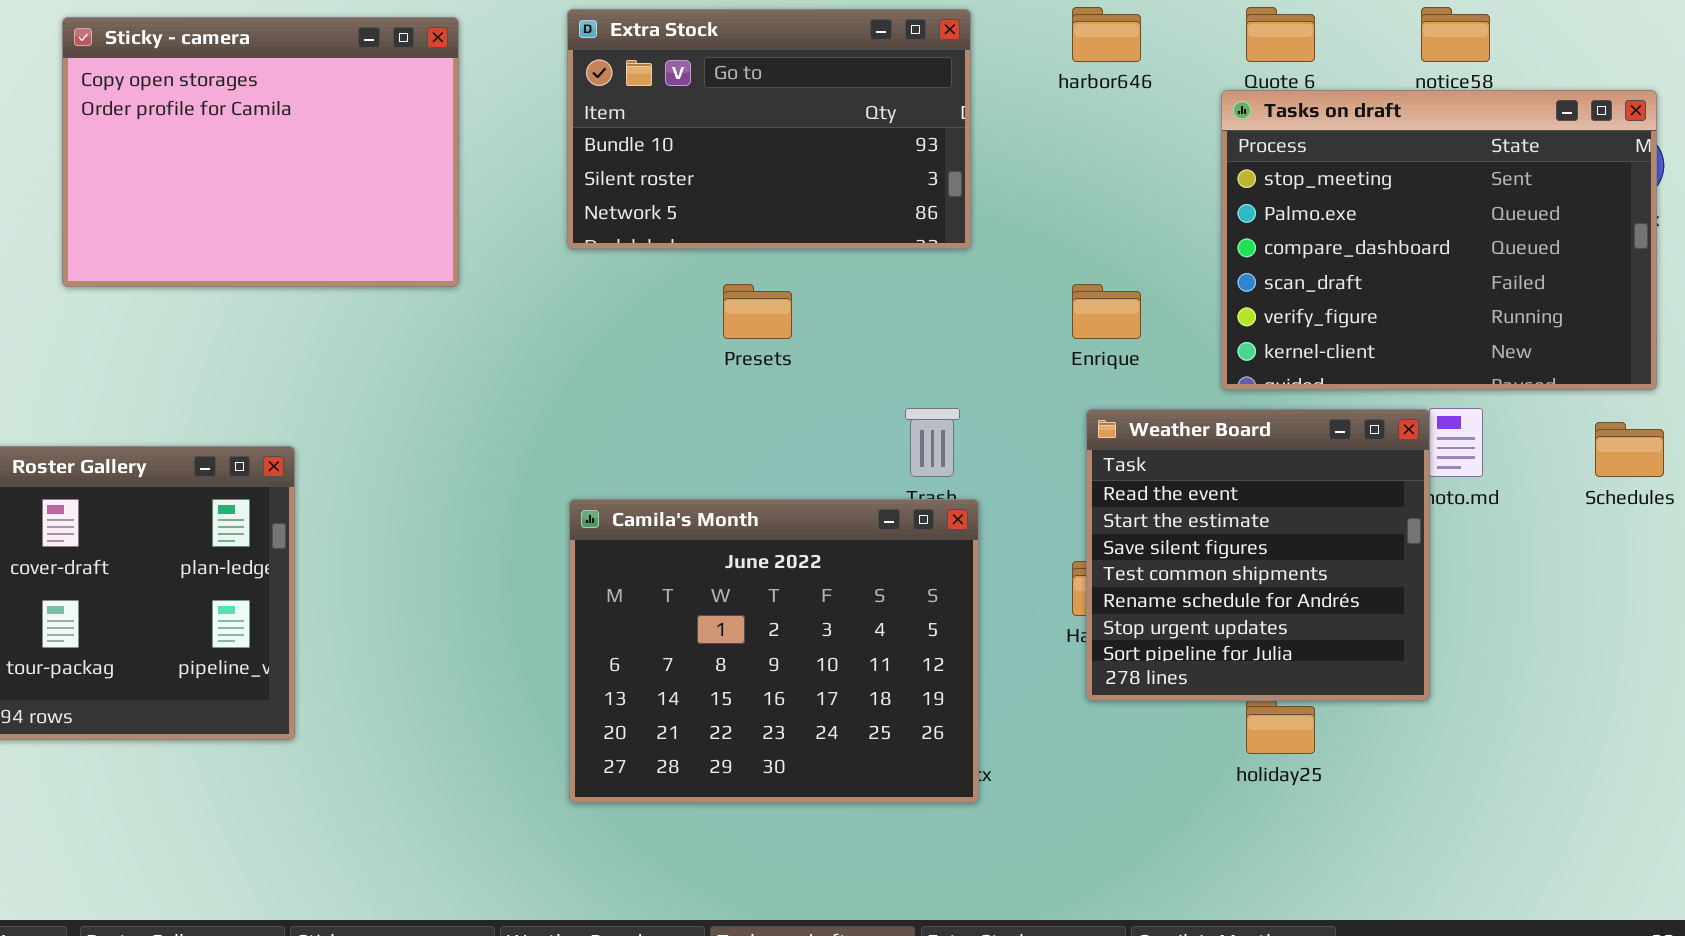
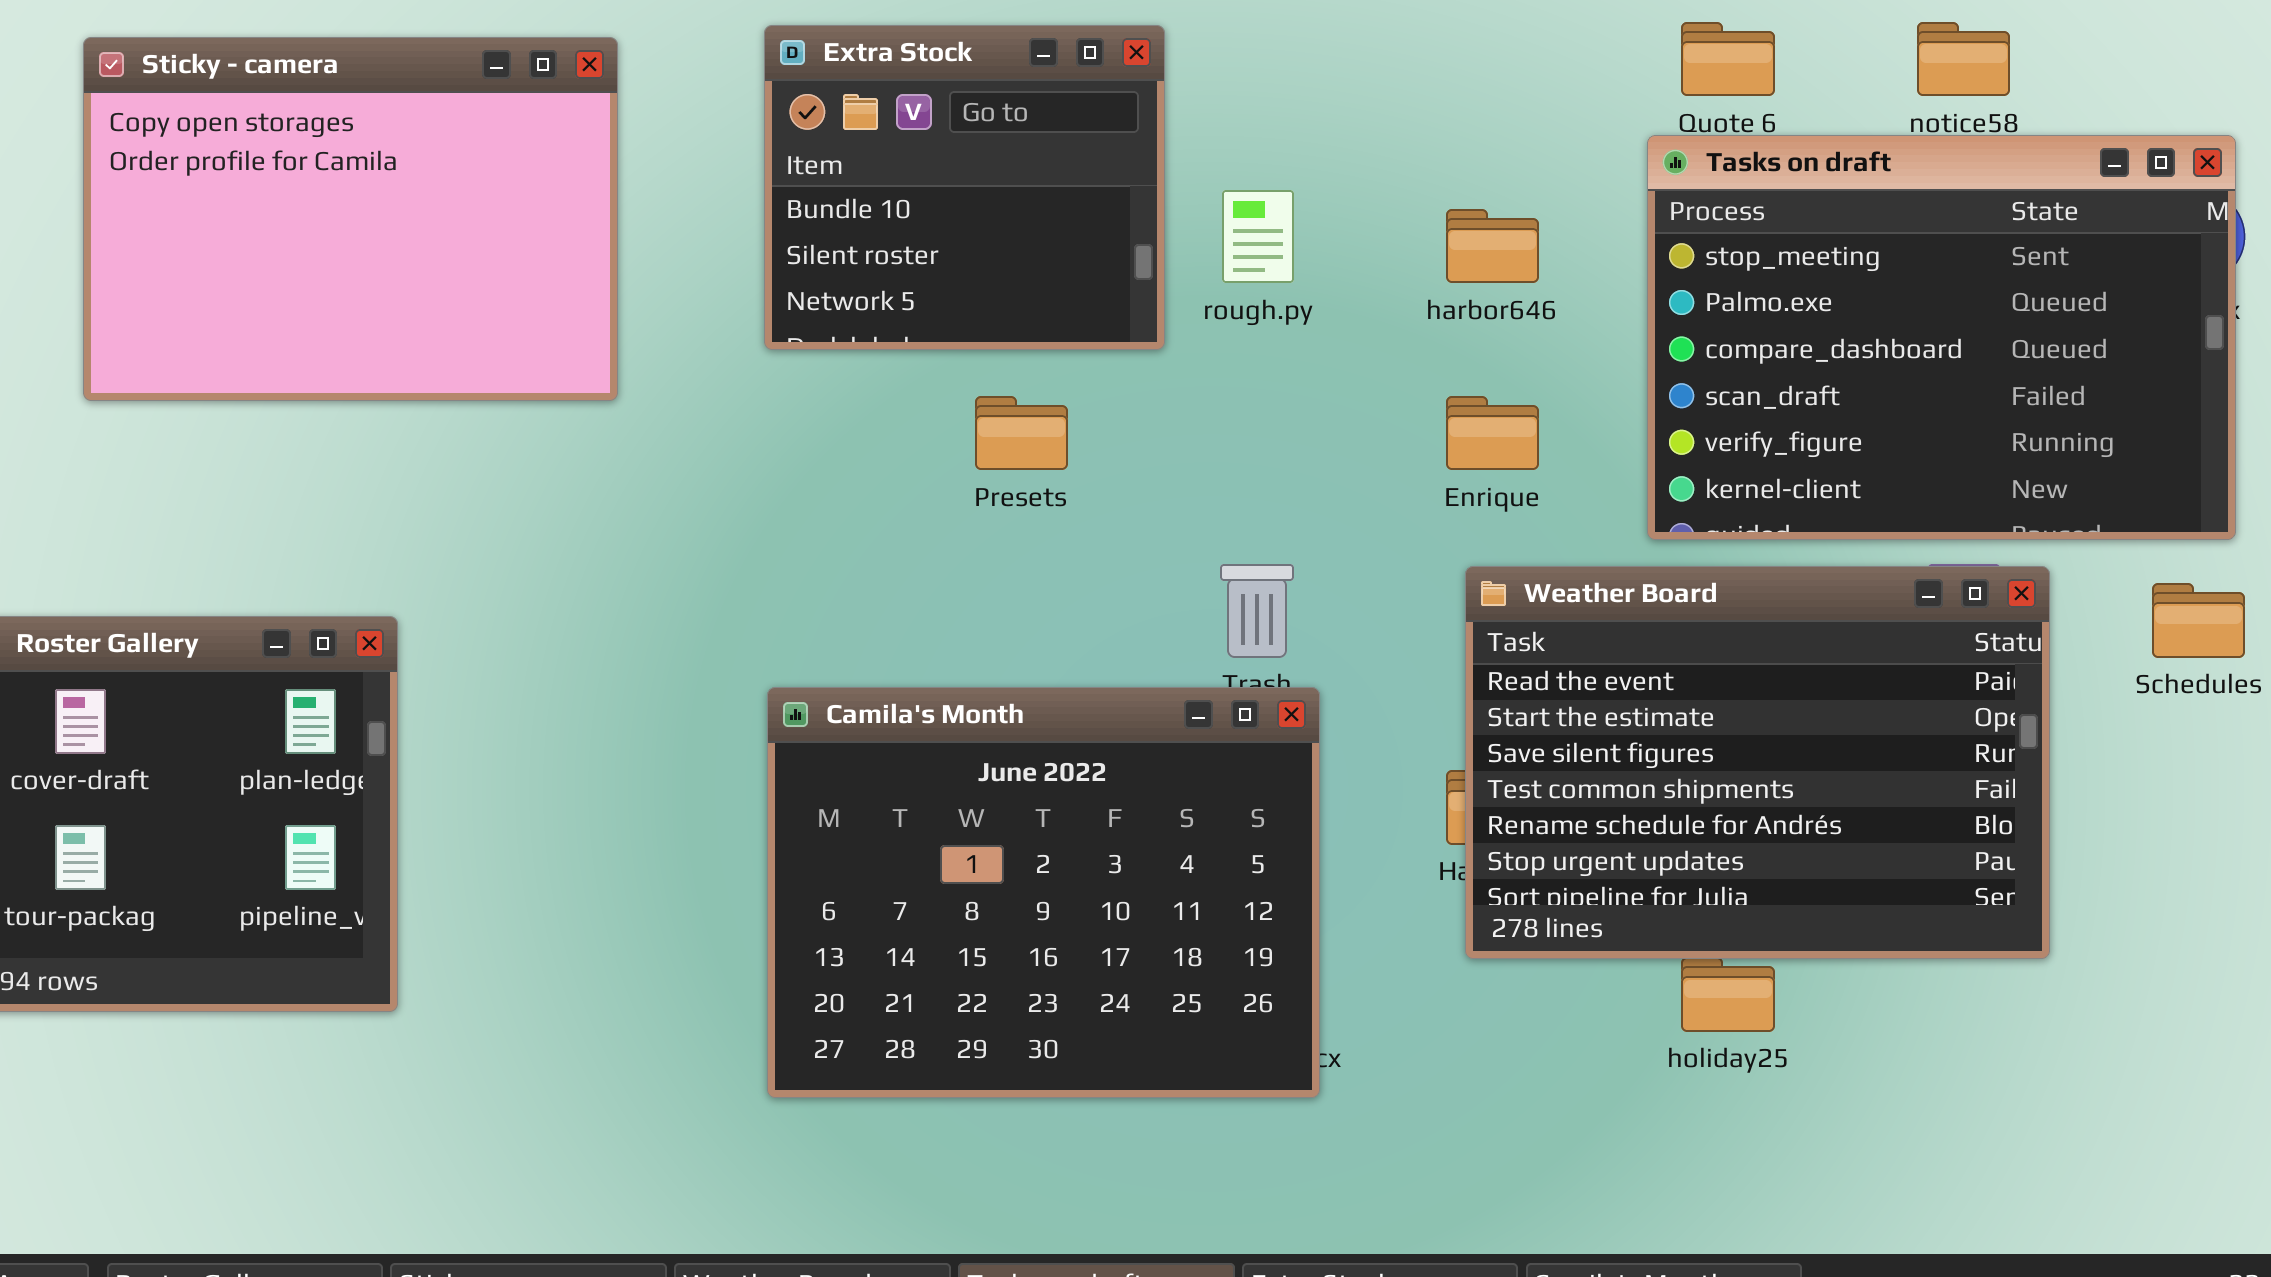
harbor646: [1072,7,1141,62] -> [1446,209,1539,283], moved
Extra Stock: [567,9,971,249] -> [764,25,1165,350], resized
Weather Board: [1086,409,1430,701] -> [1465,566,2050,959], resized

